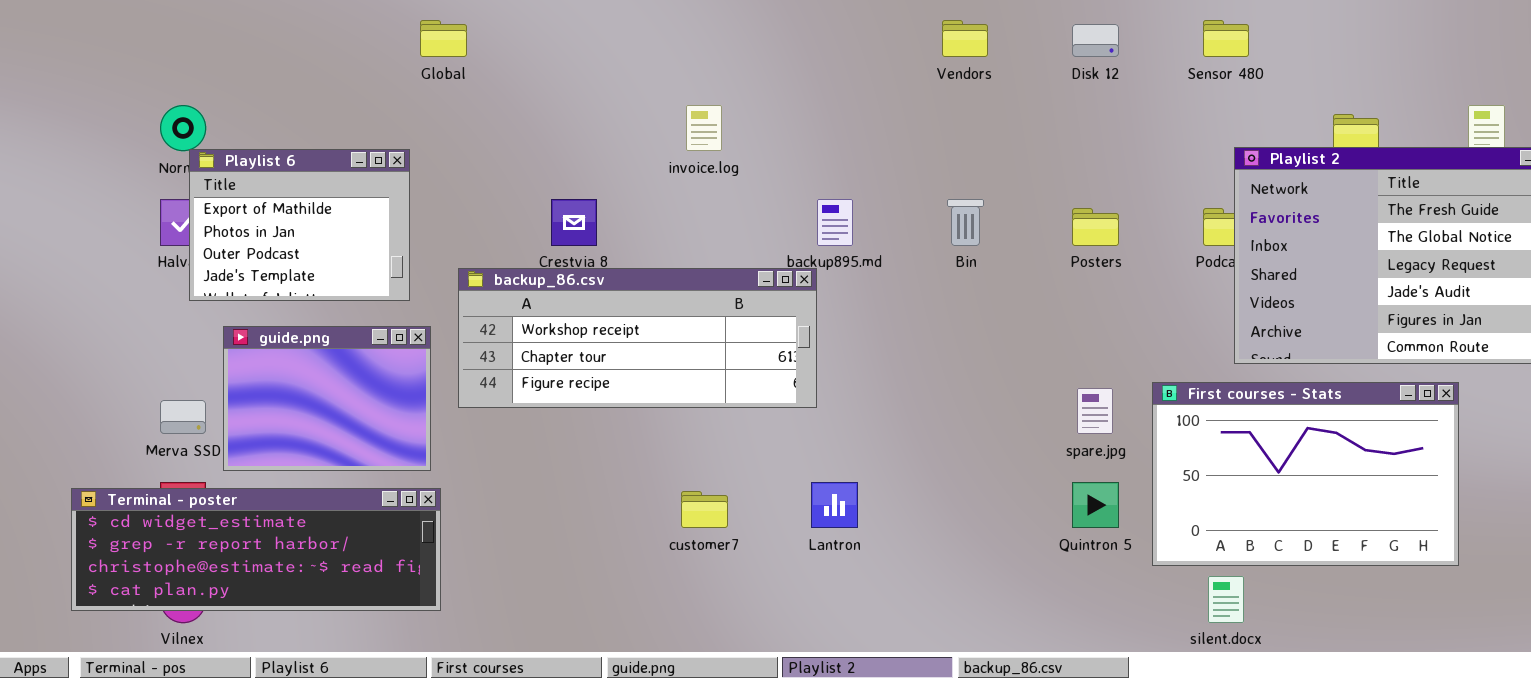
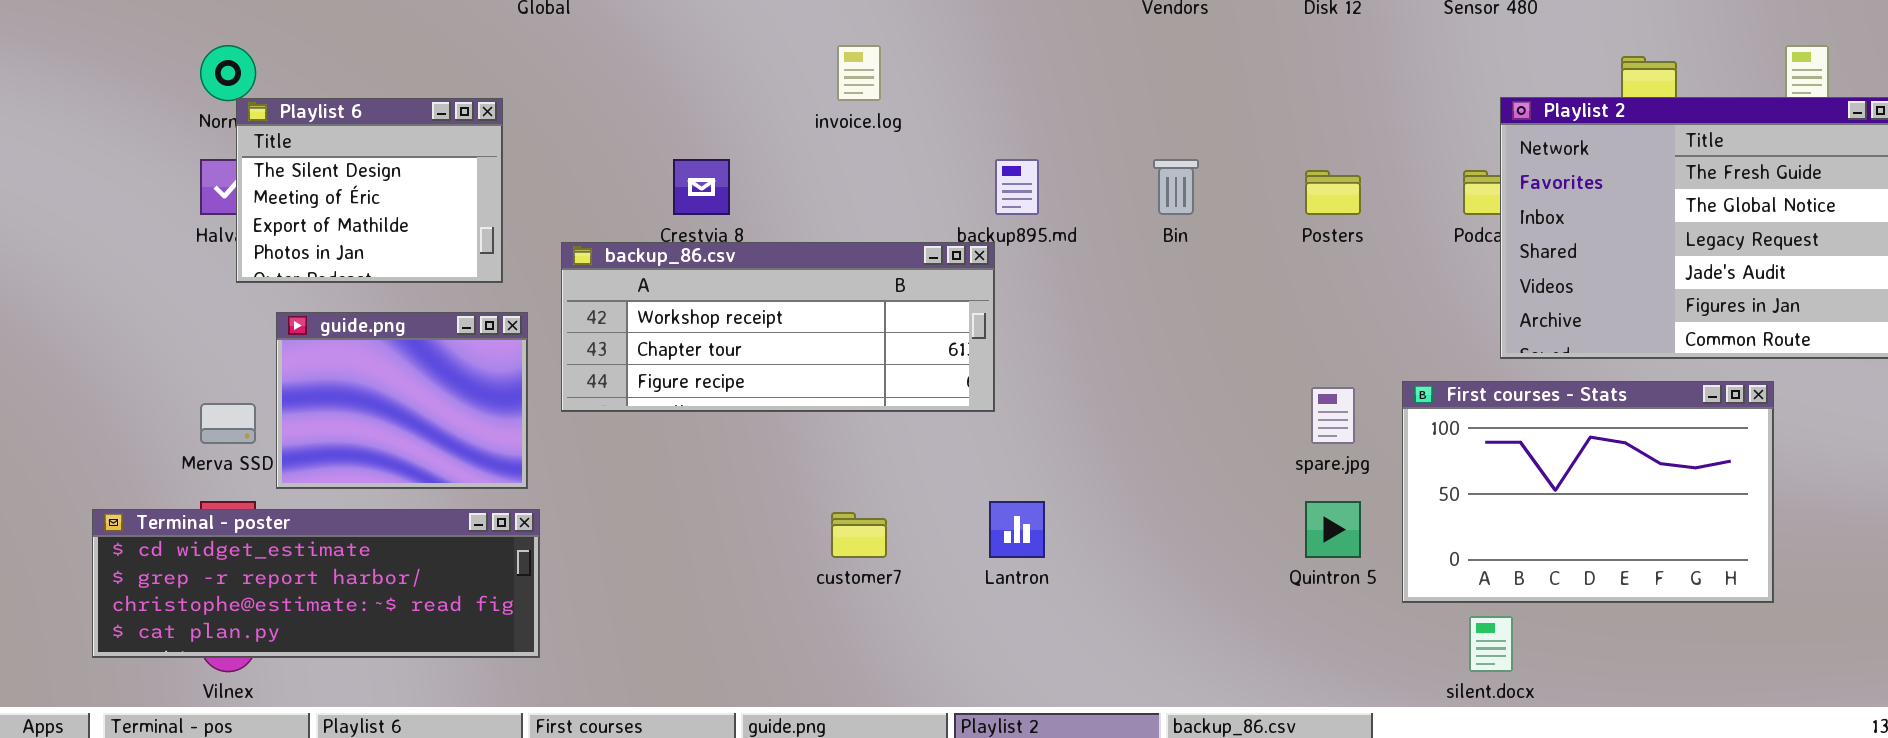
Playlist 6: [189,149,410,301] -> [236,98,503,283], scrolled up 2 rows

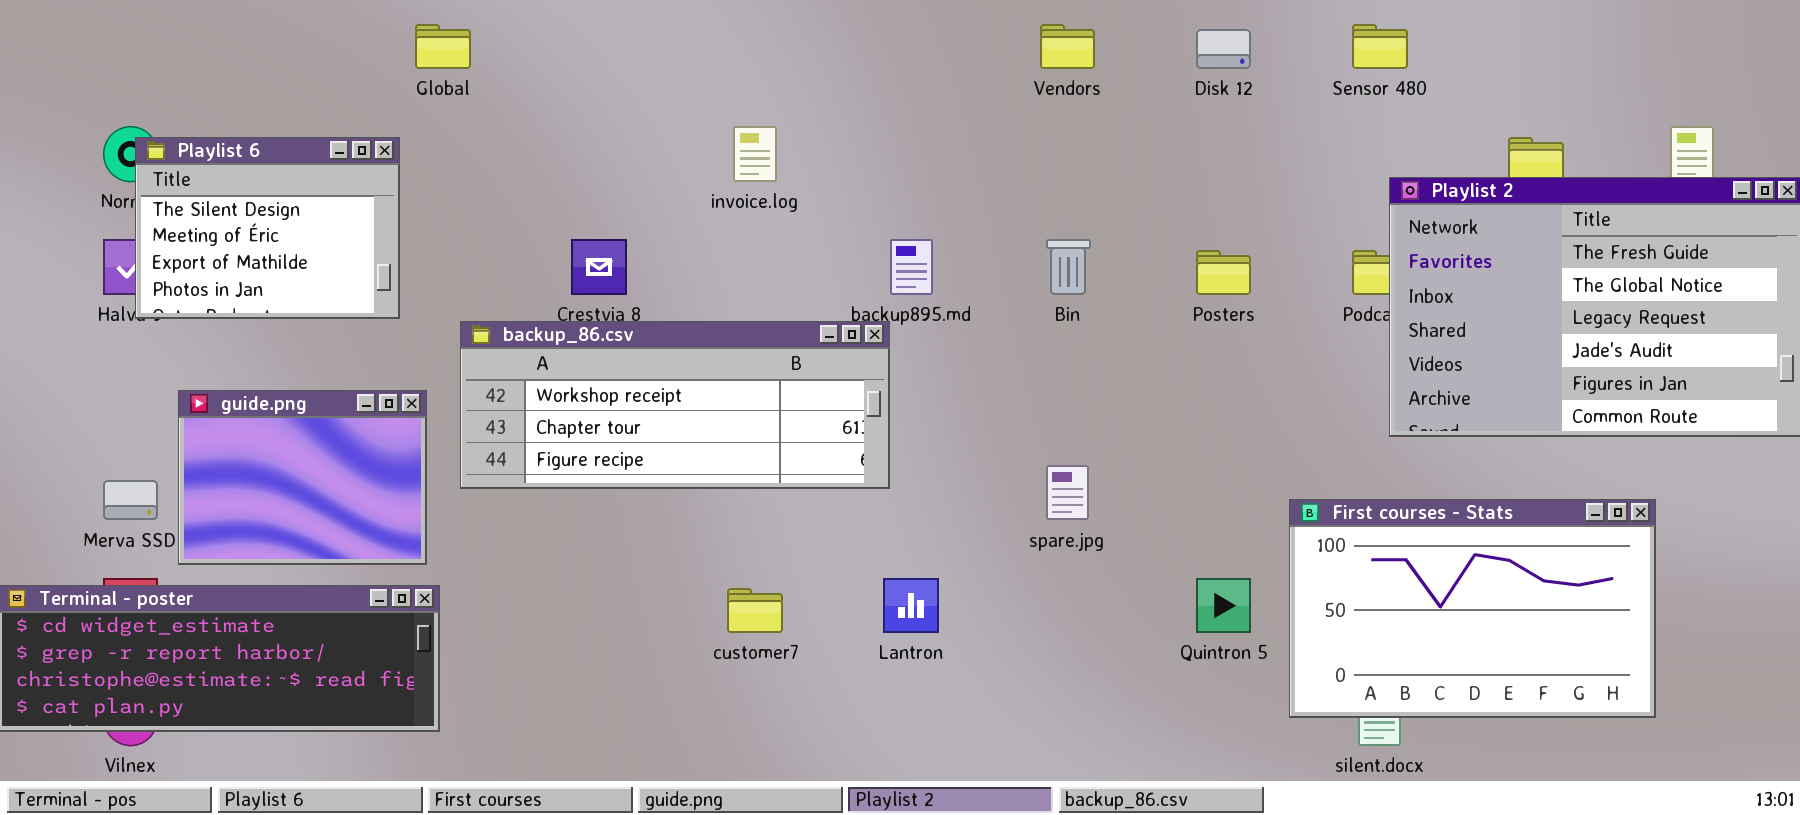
Playlist 6: [236,98,503,283] -> [135,137,400,319], moved
First courses - Stats: [1402,381,1774,603] -> [1289,499,1656,718], moved
spare.jpg: [1311,387,1355,444] -> [1046,465,1089,520], moved

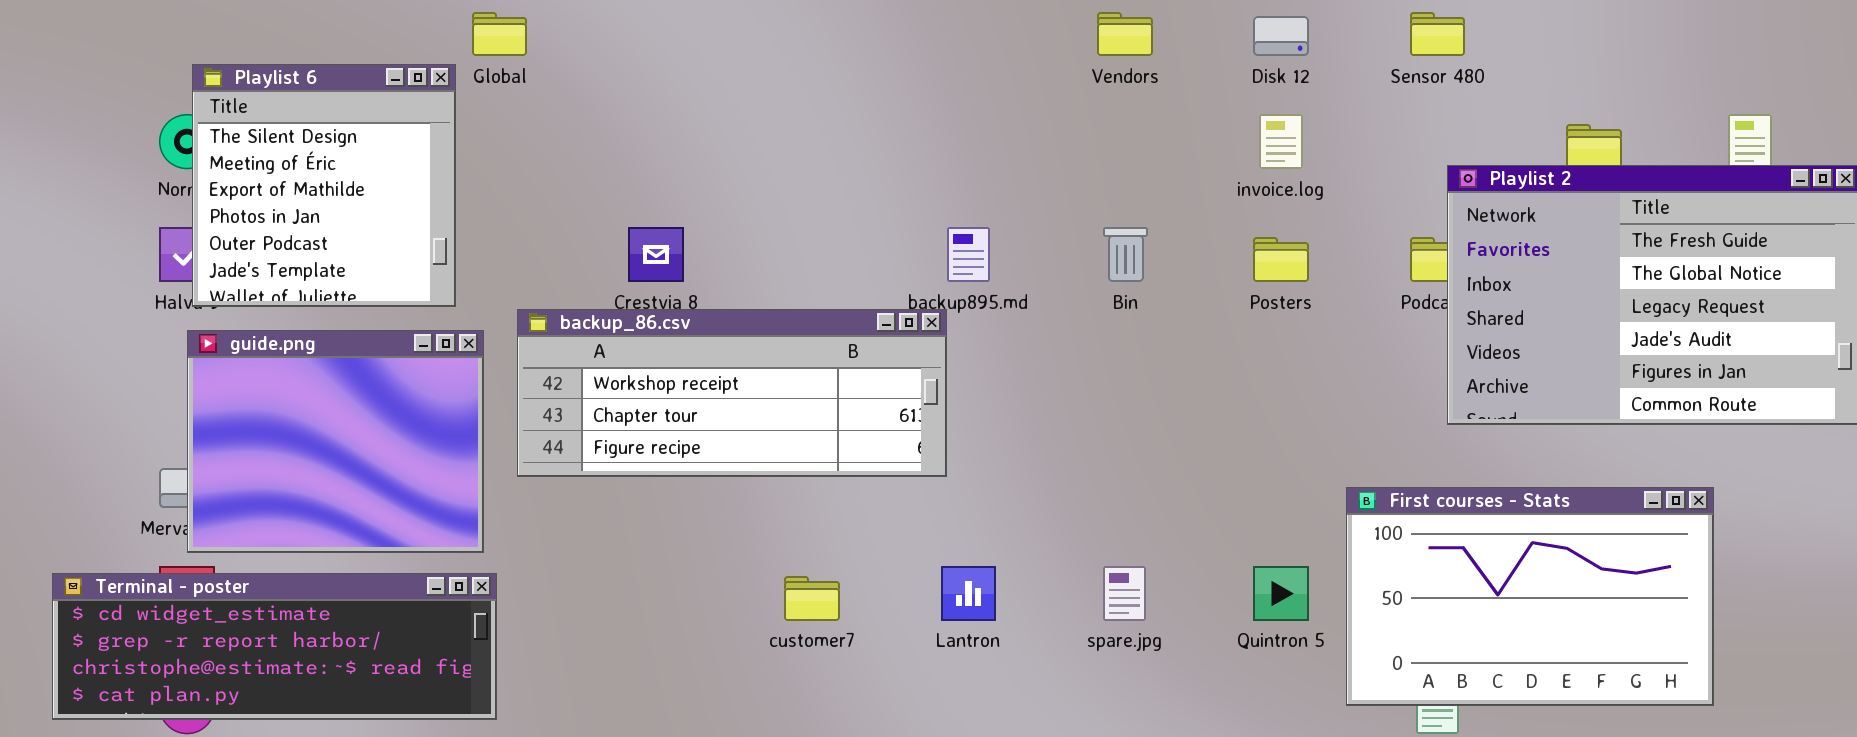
invoice.log: [733,126,777,182] -> [1259,114,1303,169], moved
Playlist 6: [135,137,400,319] -> [192,64,456,307], resized
guide.png: [178,390,427,565] -> [187,330,484,553], resized
spare.jpg: [1046,465,1089,520] -> [1103,566,1146,621], moved

